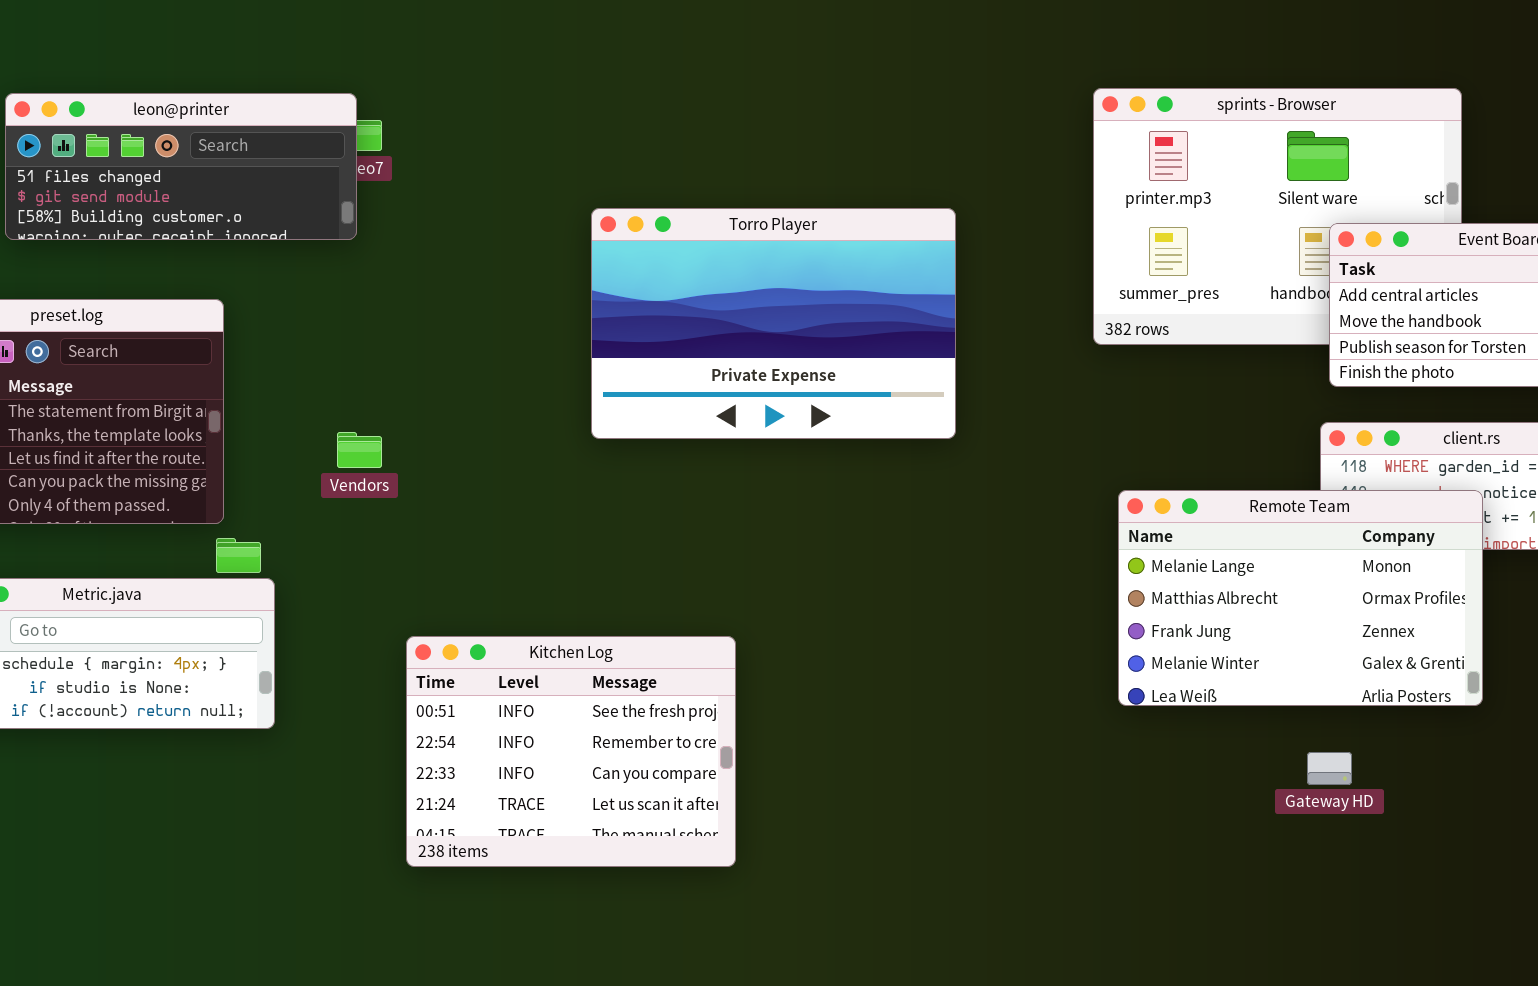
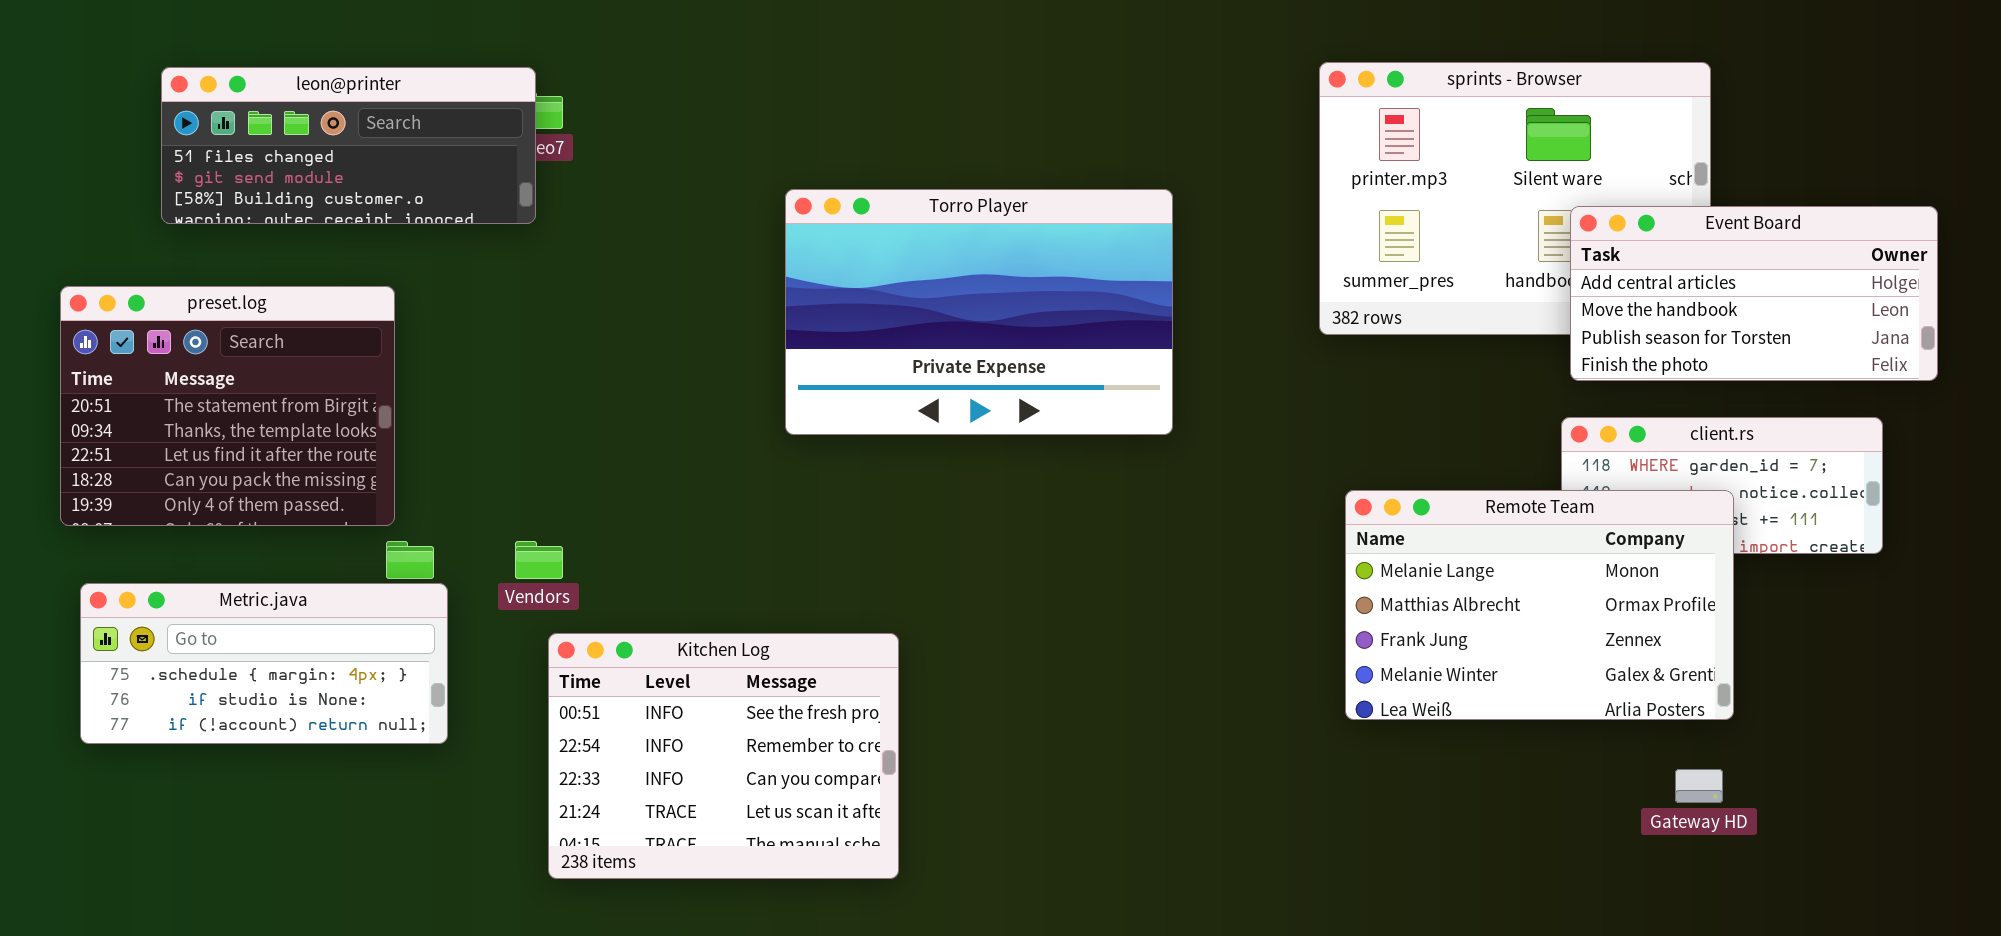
Vendors: [337,432,382,468] -> [515,541,563,579], moved
Kitchen Log: [406,636,736,867] -> [548,633,899,879], moved
Gateway HD: [1307,752,1352,785] -> [1675,769,1723,803], moved

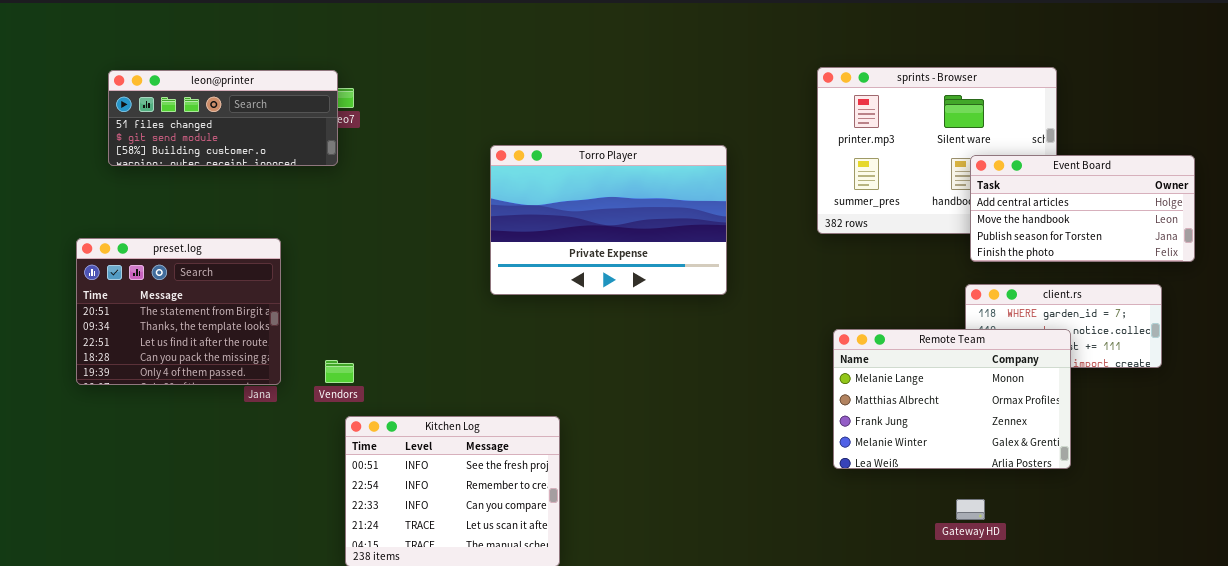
preset.log: [60,286,395,526] -> [76,238,281,385], moved
Metric.java: [80,583,448,744] -> none, closed
Gateway HD: [1675,769,1723,803] -> [956,499,985,520], moved

